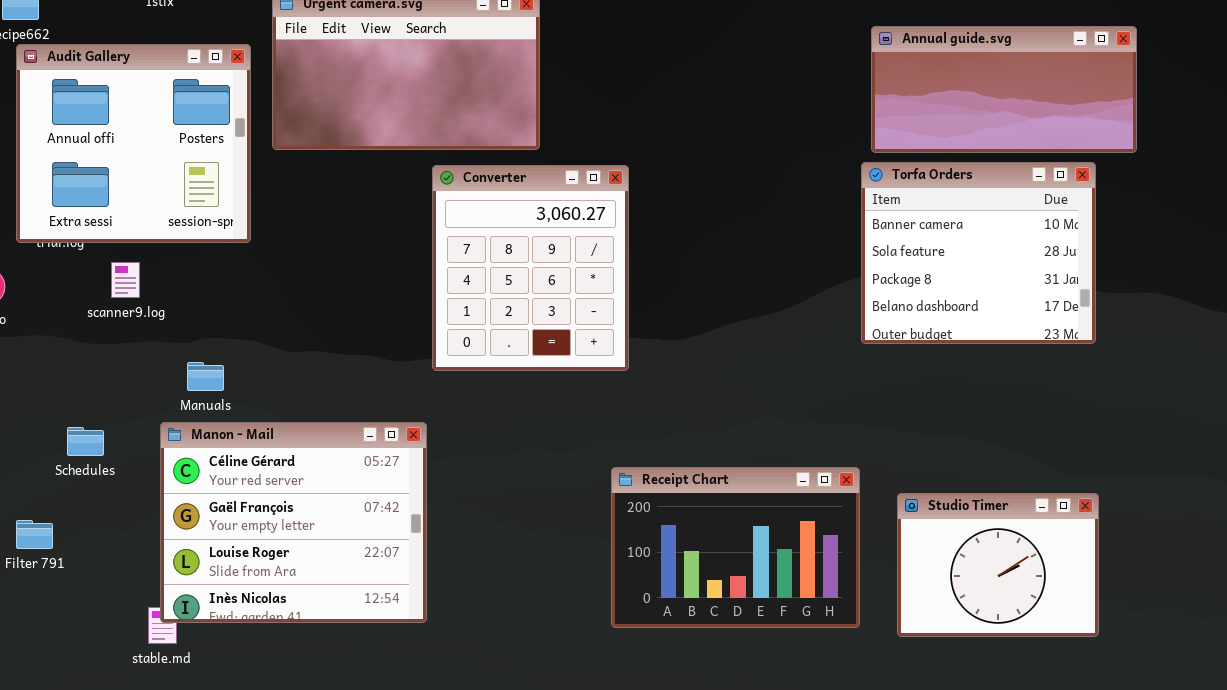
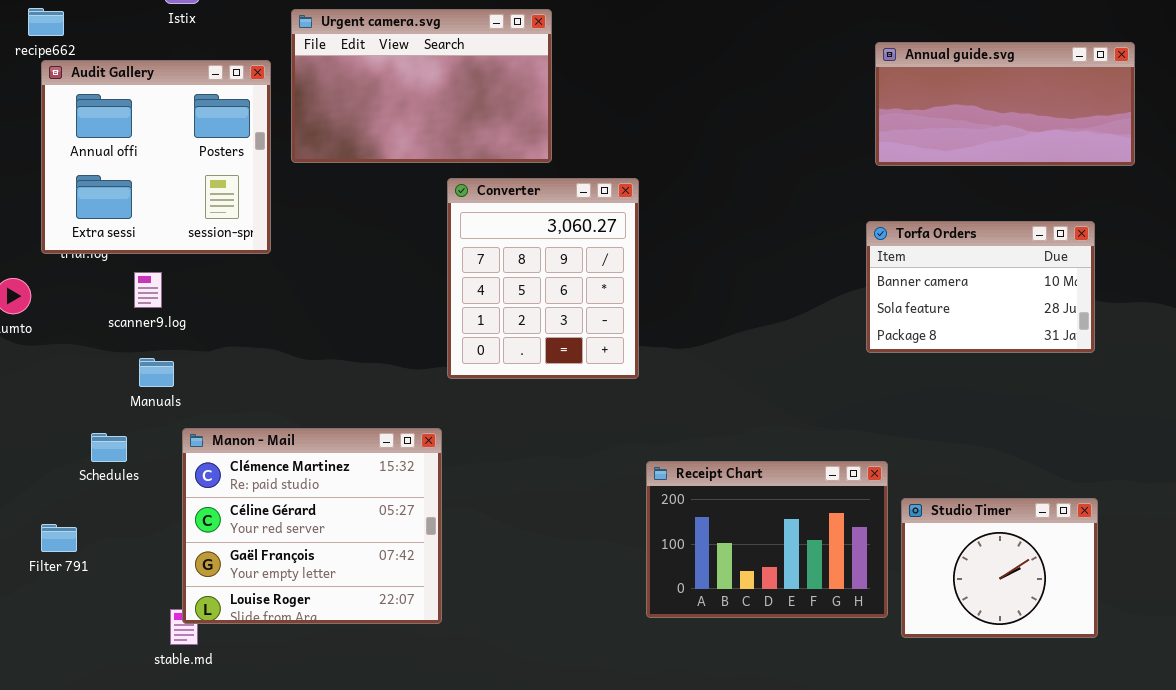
Torfa Orders: [861,162,1096,344] -> [866,221,1095,353], resized
Manuals: [187,362,224,391] -> [139,358,174,387], moved
Manon - Mail: [160,422,427,623] -> [182,428,442,624], scrolled up 1 row
Receipt Chart: [611,467,860,628] -> [646,461,888,618], moved

